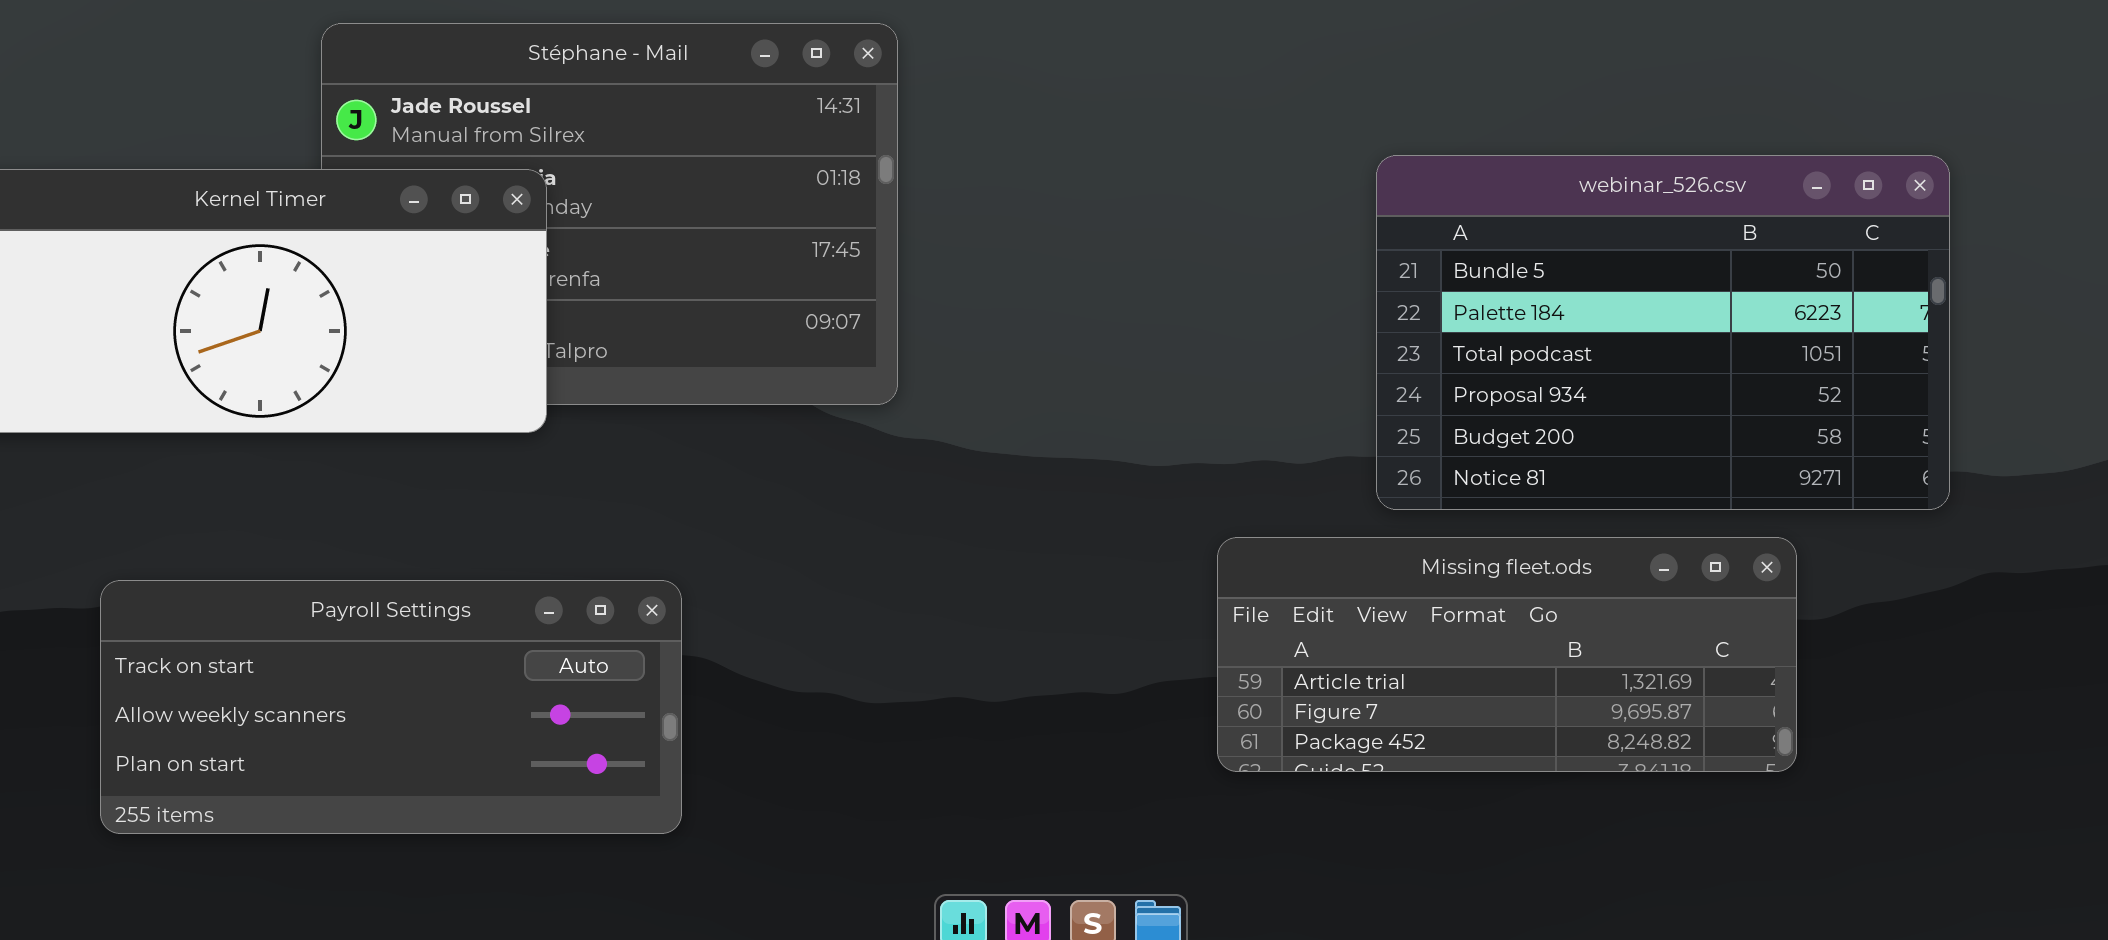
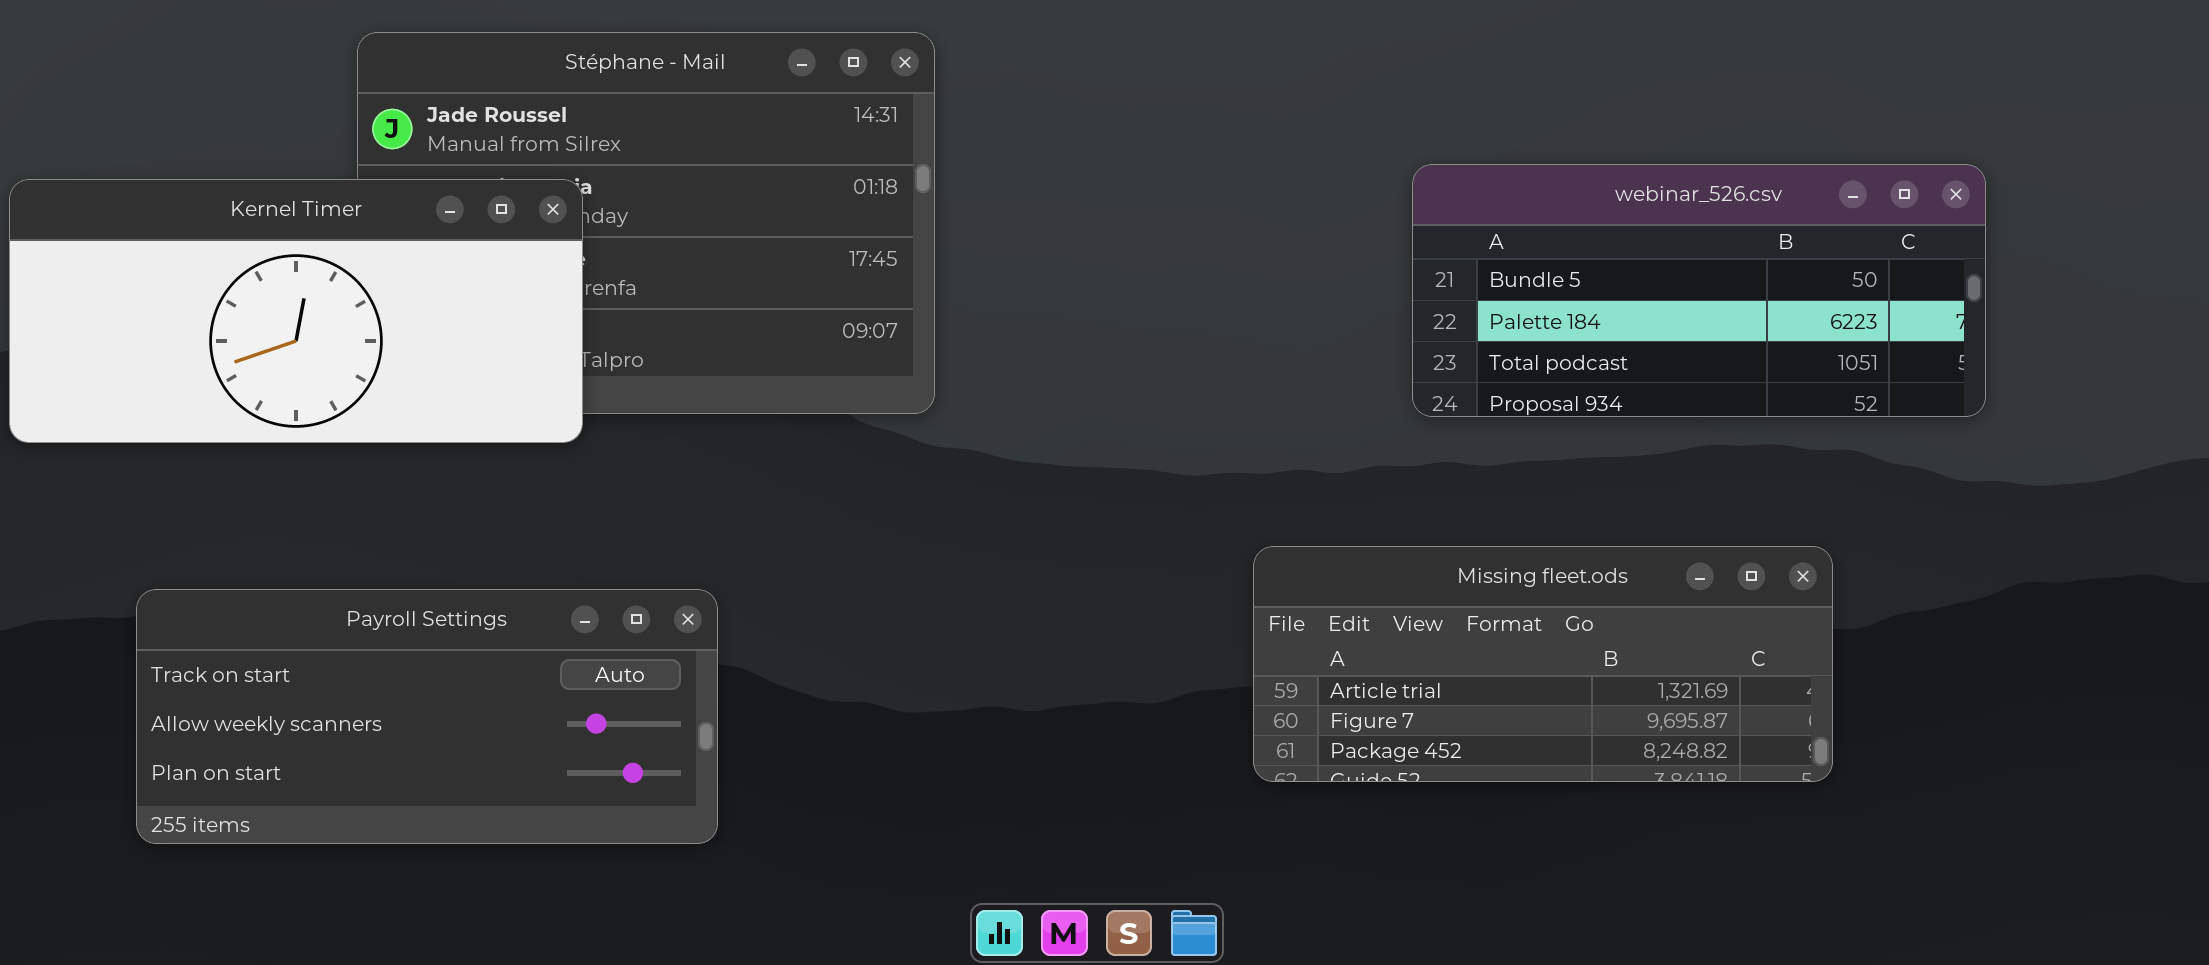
webinar_526.csv: [1376,155,1950,510] -> [1412,164,1986,417], resized

